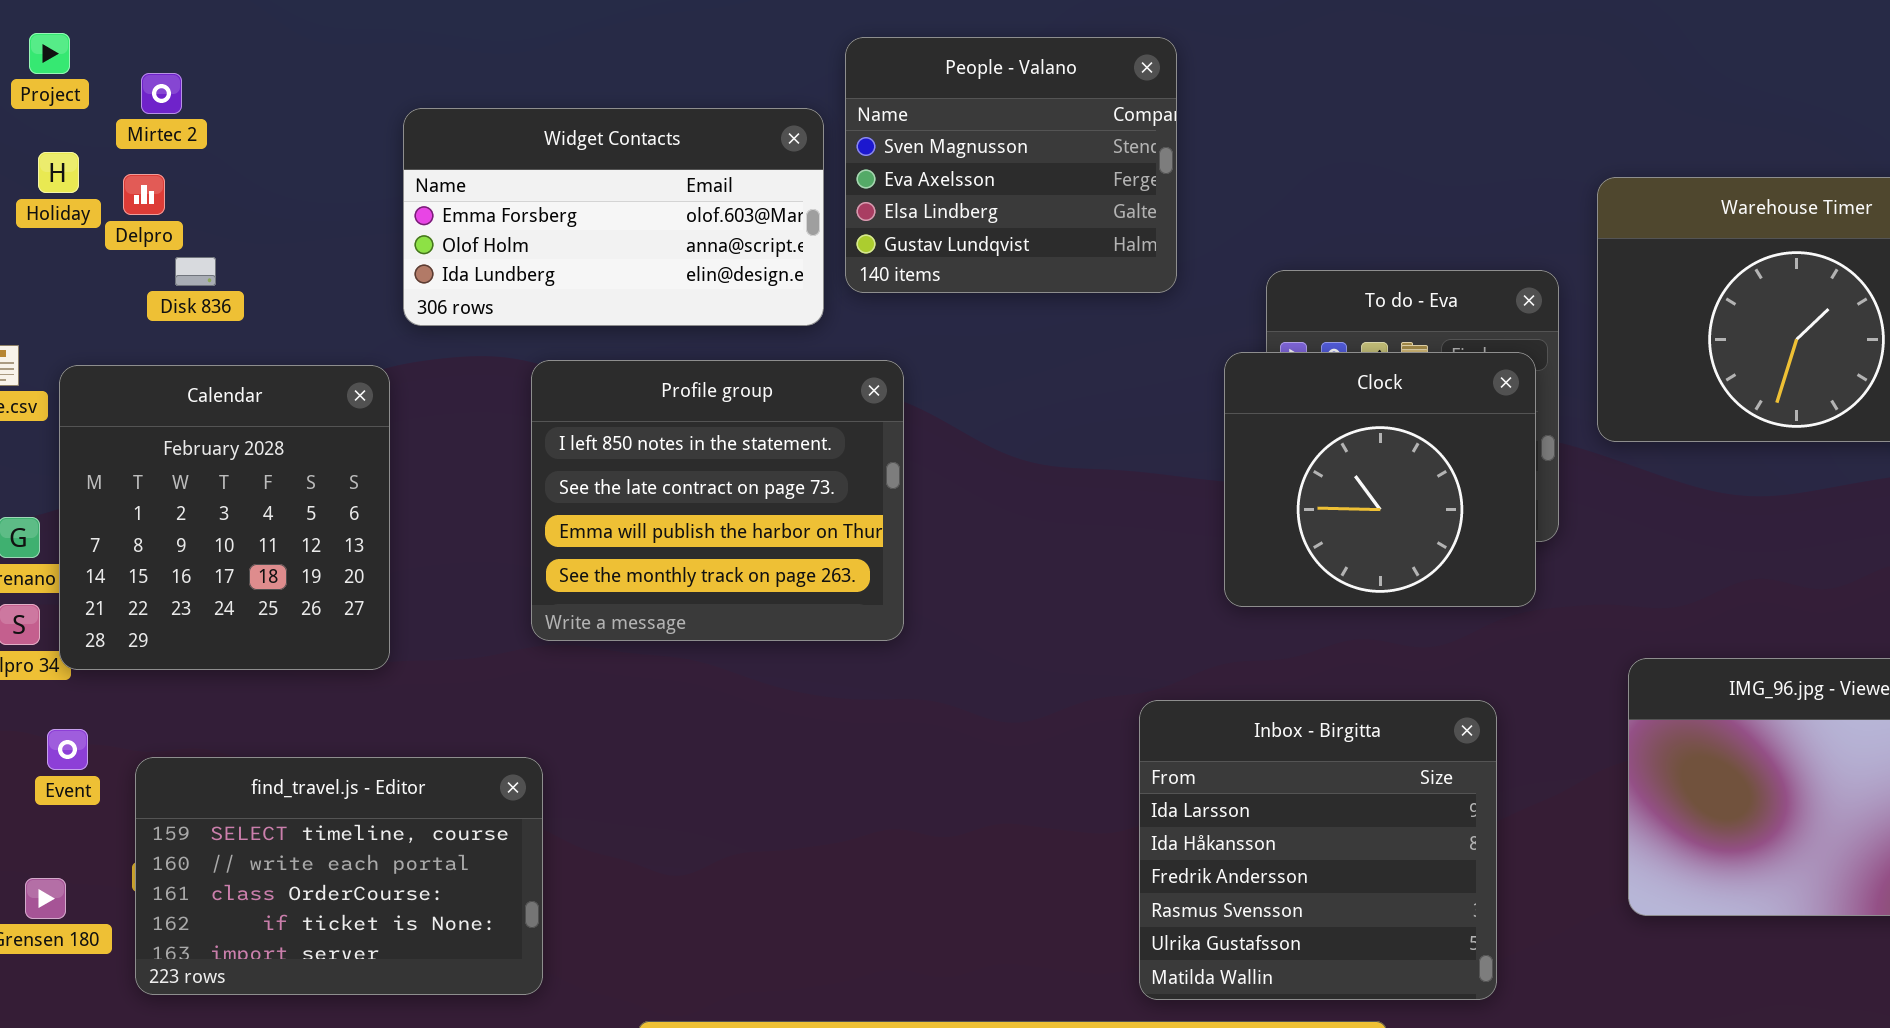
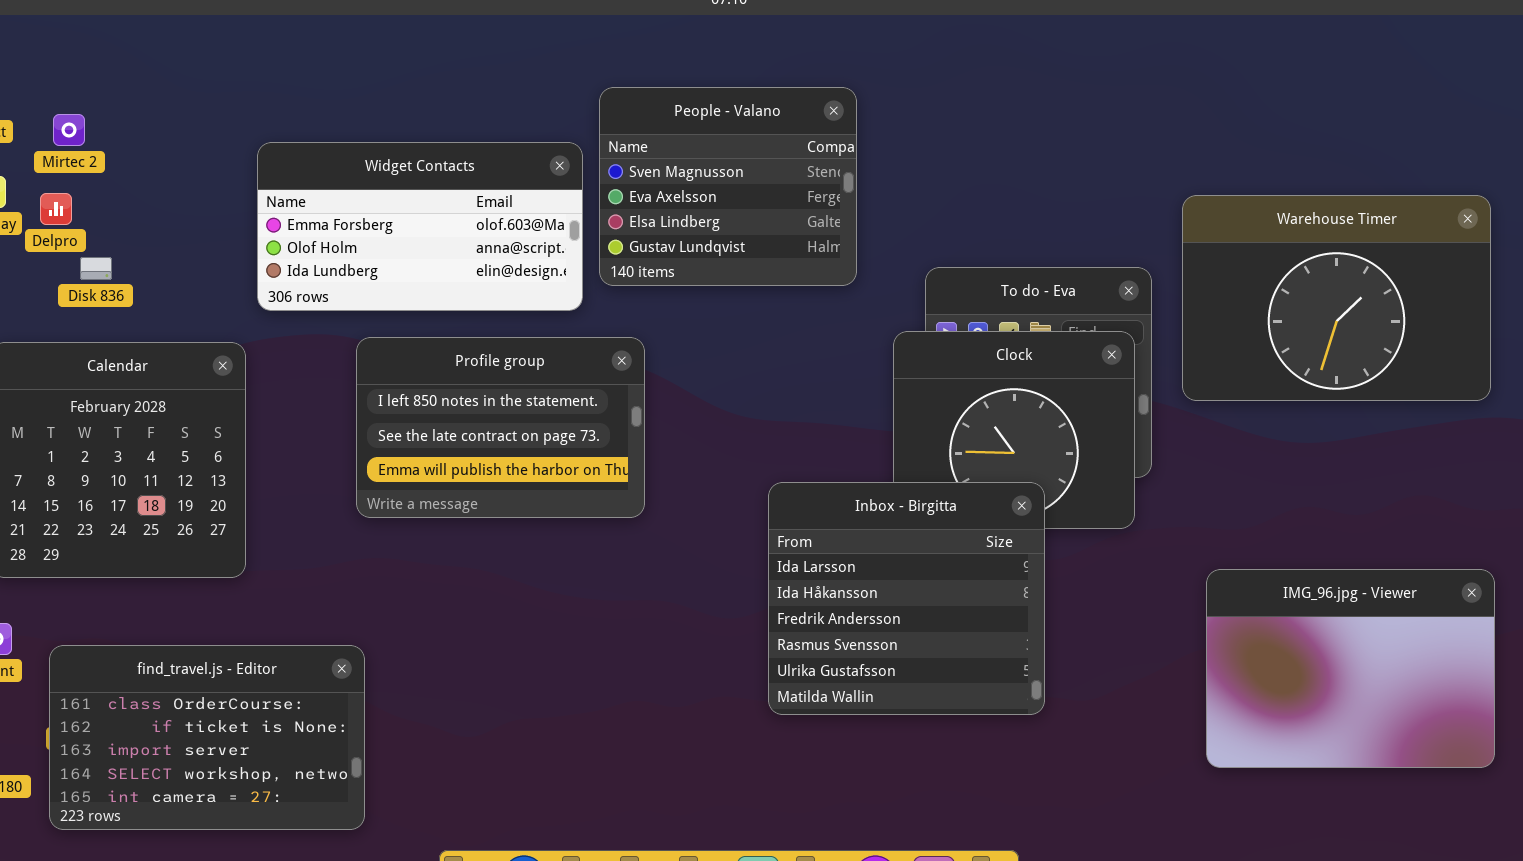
Profile group: [531,360,904,641] -> [356,337,645,518], resized
Inbox - Birgitta: [1139,700,1497,1000] -> [768,482,1045,715], moved
find_travel.js - Editor: [135,757,543,995] -> [49,645,365,830], scrolled down 2 rows

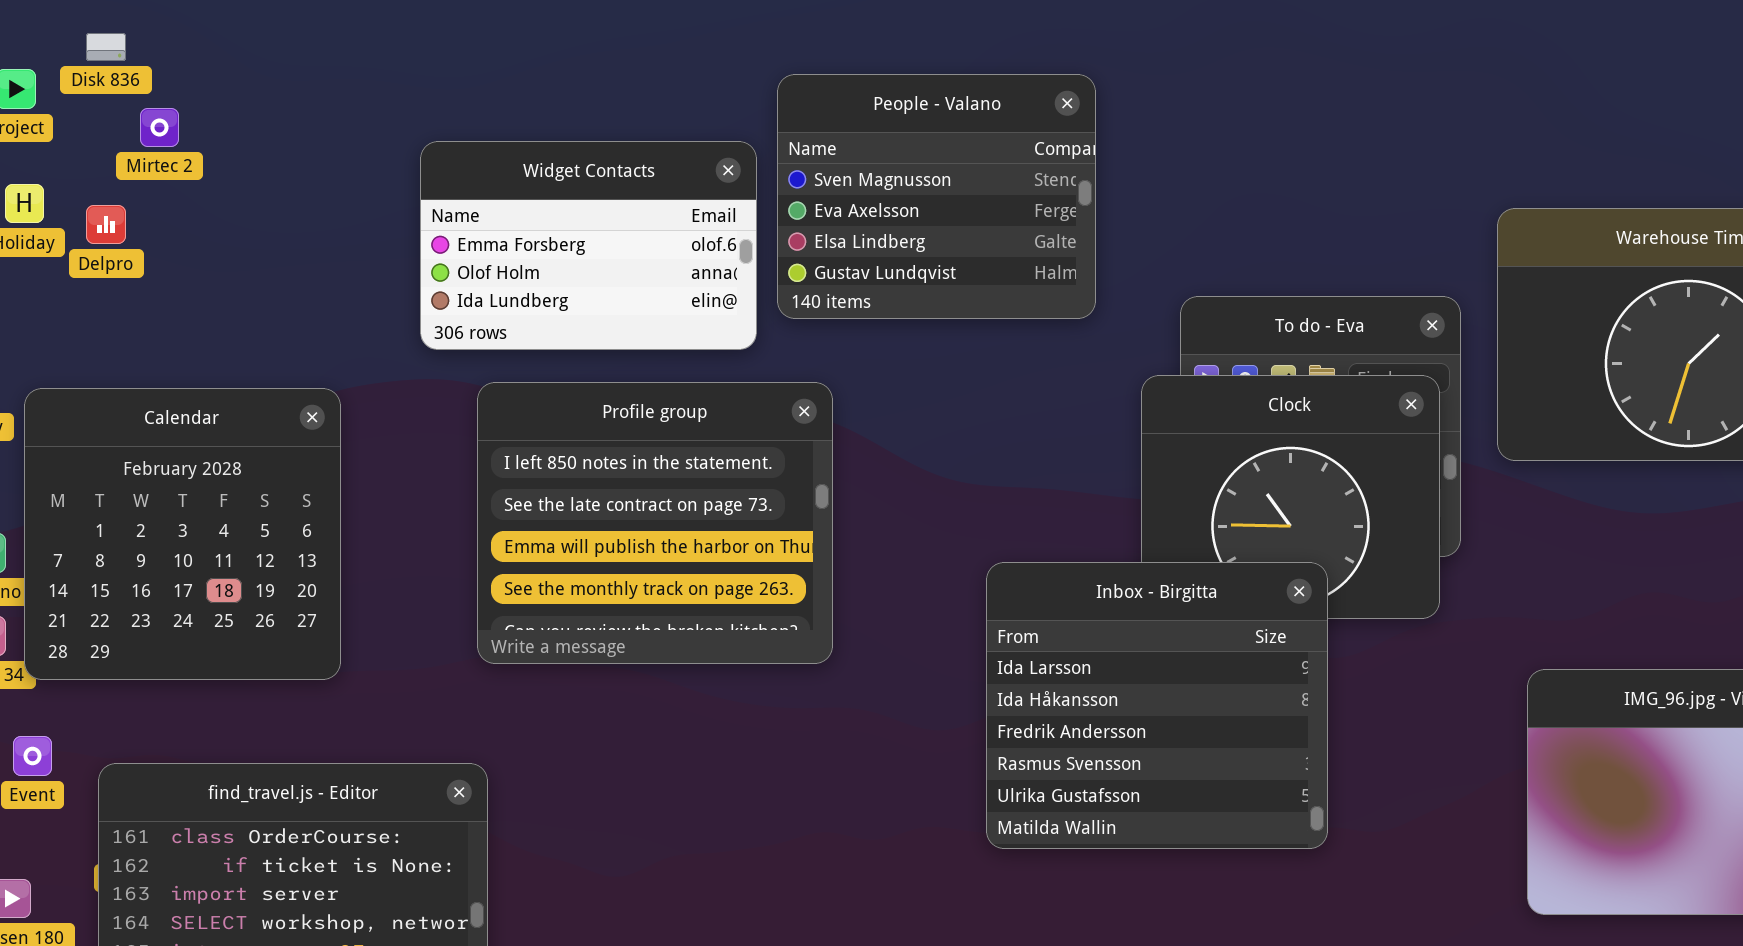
Mirtec 2: [53,114,85,146] -> [140,108,179,147], moved
Widget Contacts: [257,142,583,311] -> [420,141,757,350], resized
Disk 836: [80,257,112,280] -> [86,33,126,61], moved
Profile group: [356,337,645,518] -> [477,382,833,664], resized

